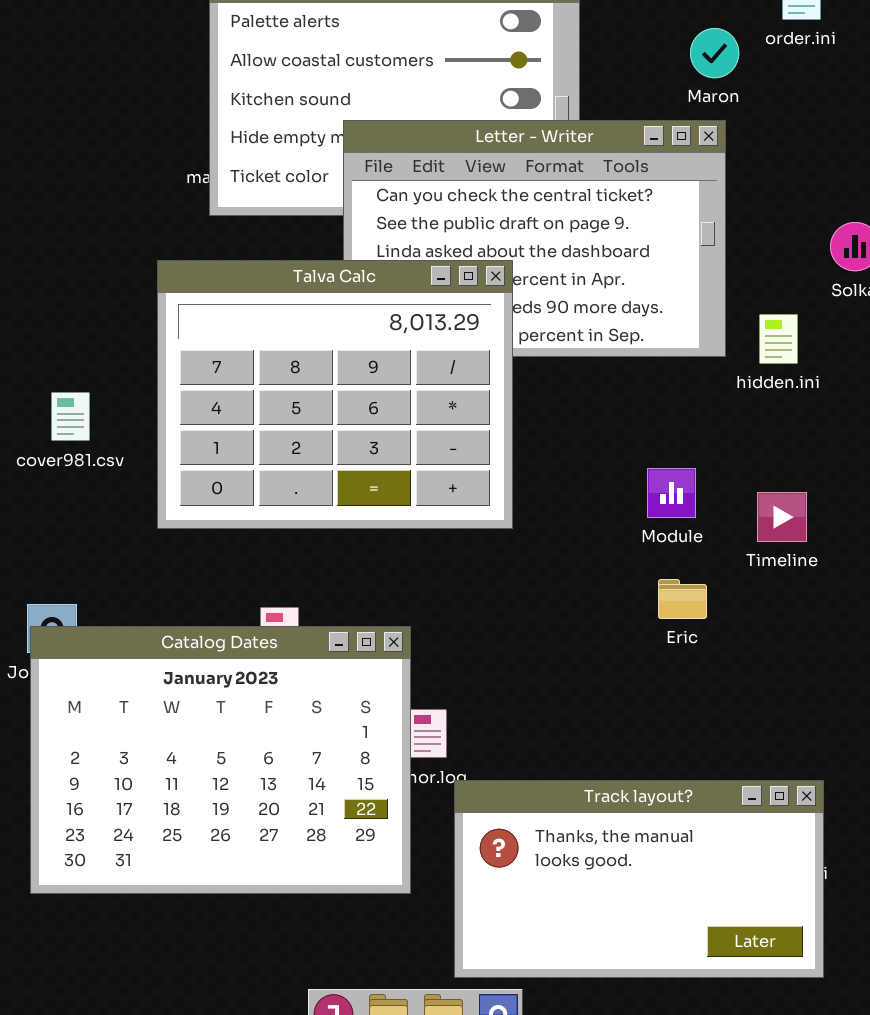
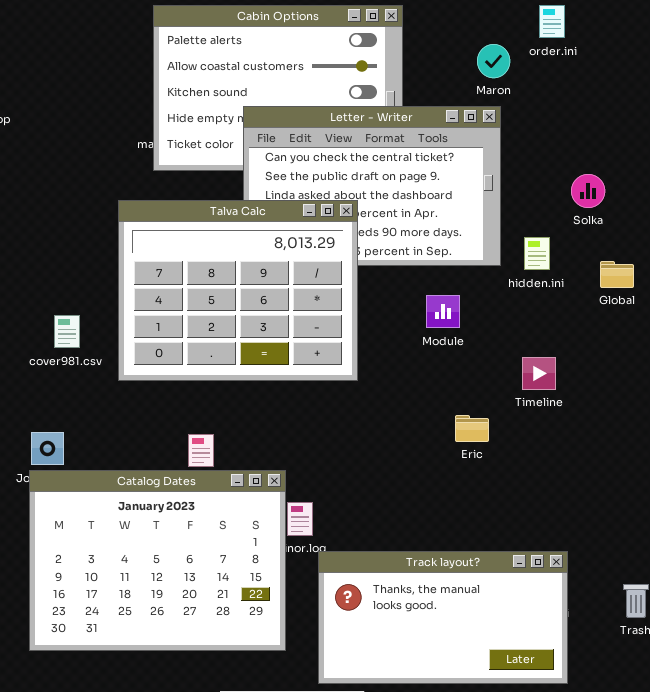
cover981.csv: [51,392,90,441] -> [54,315,80,348], moved
Module: [647,468,696,518] -> [426,295,460,328], moved
Catalog Dates: [30,626,411,894] -> [29,470,286,651], moved

